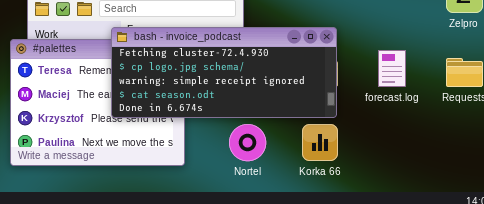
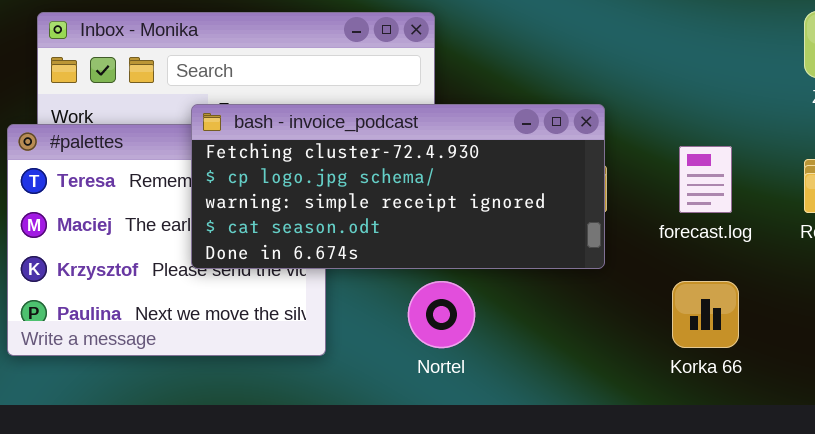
Korka 66: [302,124,338,161] -> [672,281,739,348], moved

